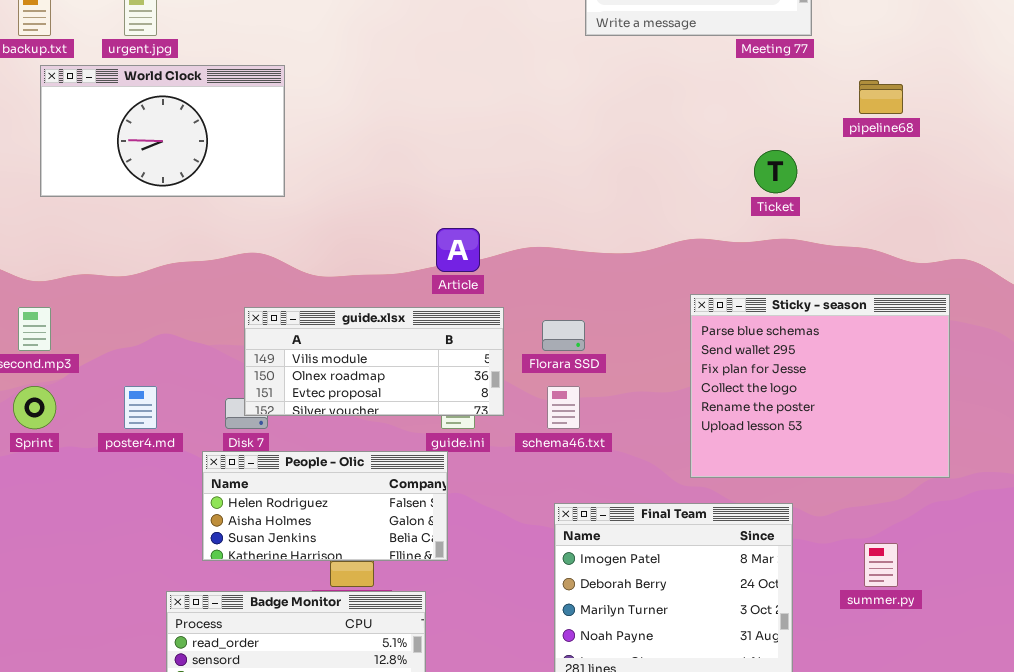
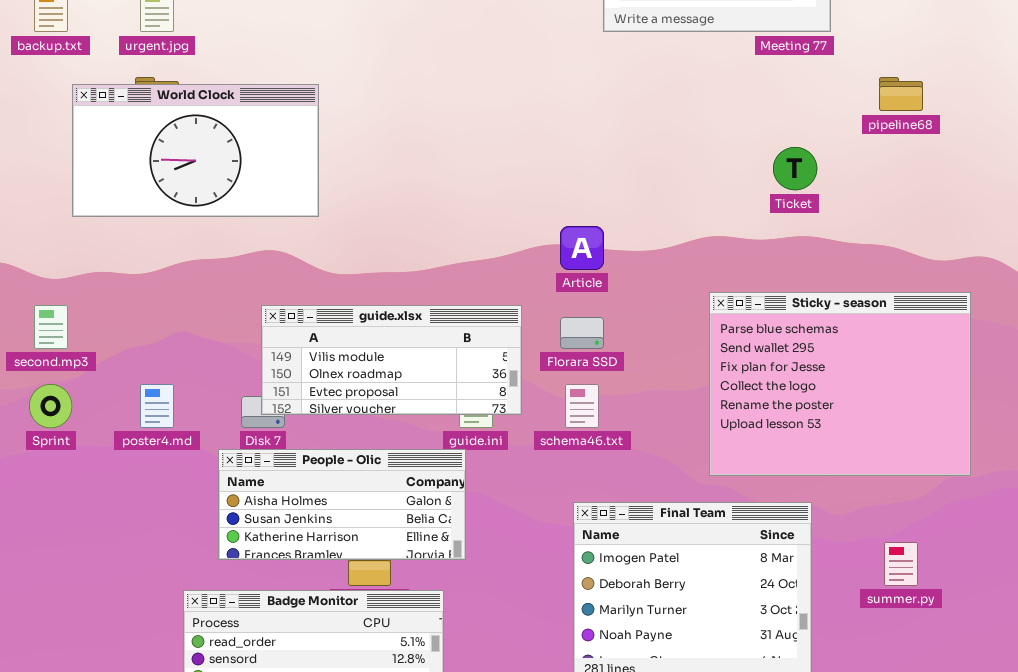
World Clock: [40,65,285,197] -> [72,84,319,217], moved
Article: [436,228,480,272] -> [560,226,604,270], moved
People - Olic: [202,451,448,561] -> [218,449,466,560], scrolled down 1 row

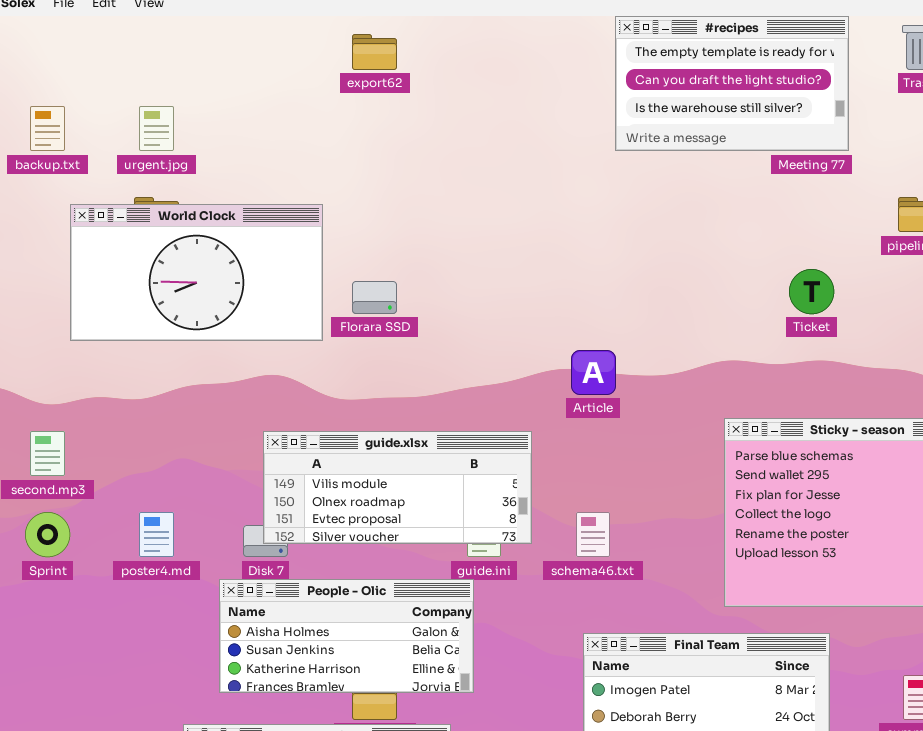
Florara SSD: [560,317,604,349] -> [352,281,397,314], moved

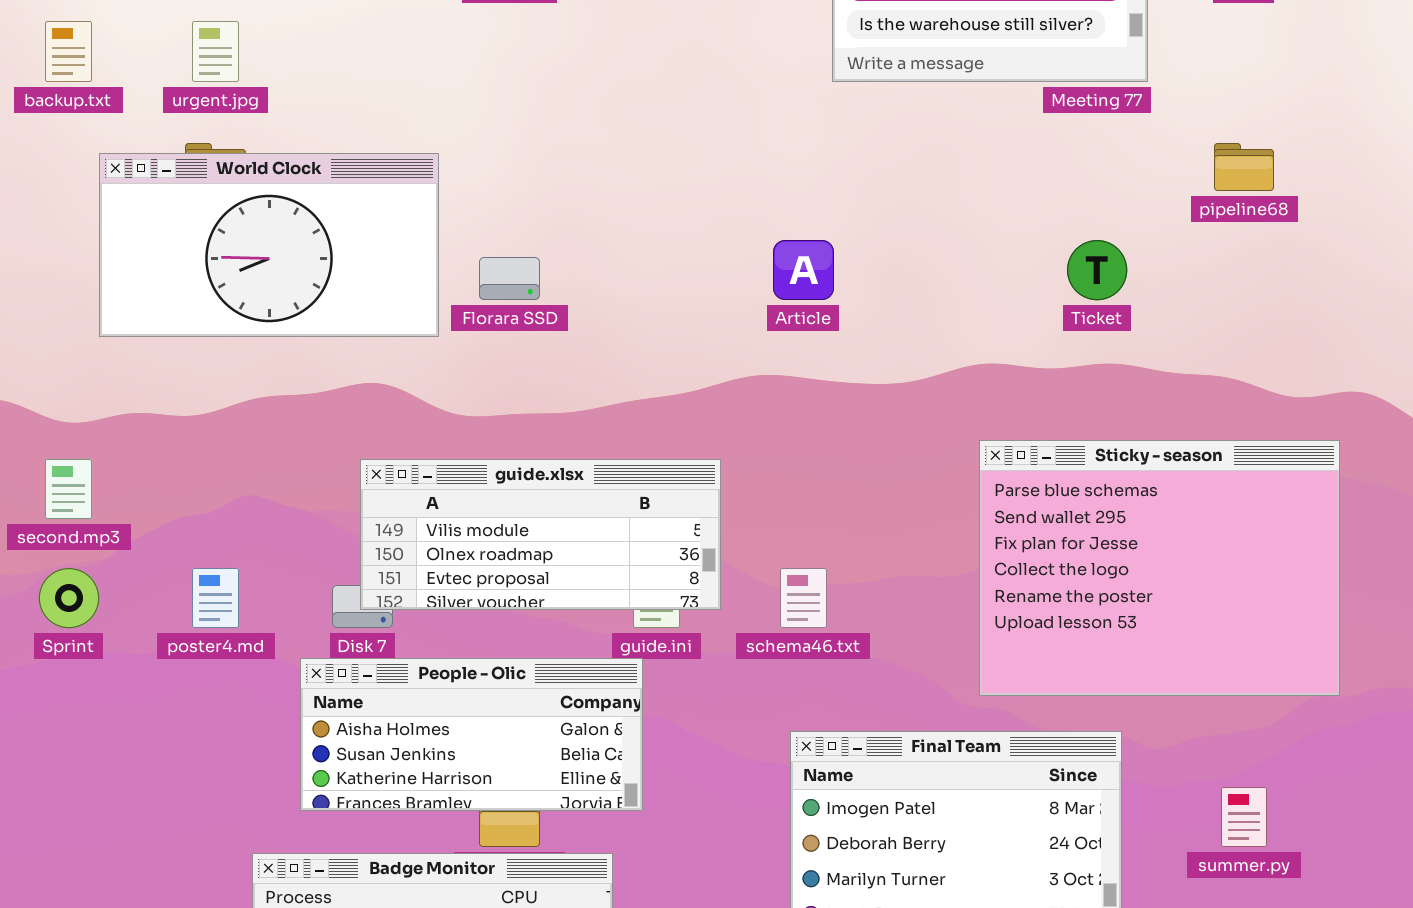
Article: [571,350,616,395] -> [773,240,834,300], moved

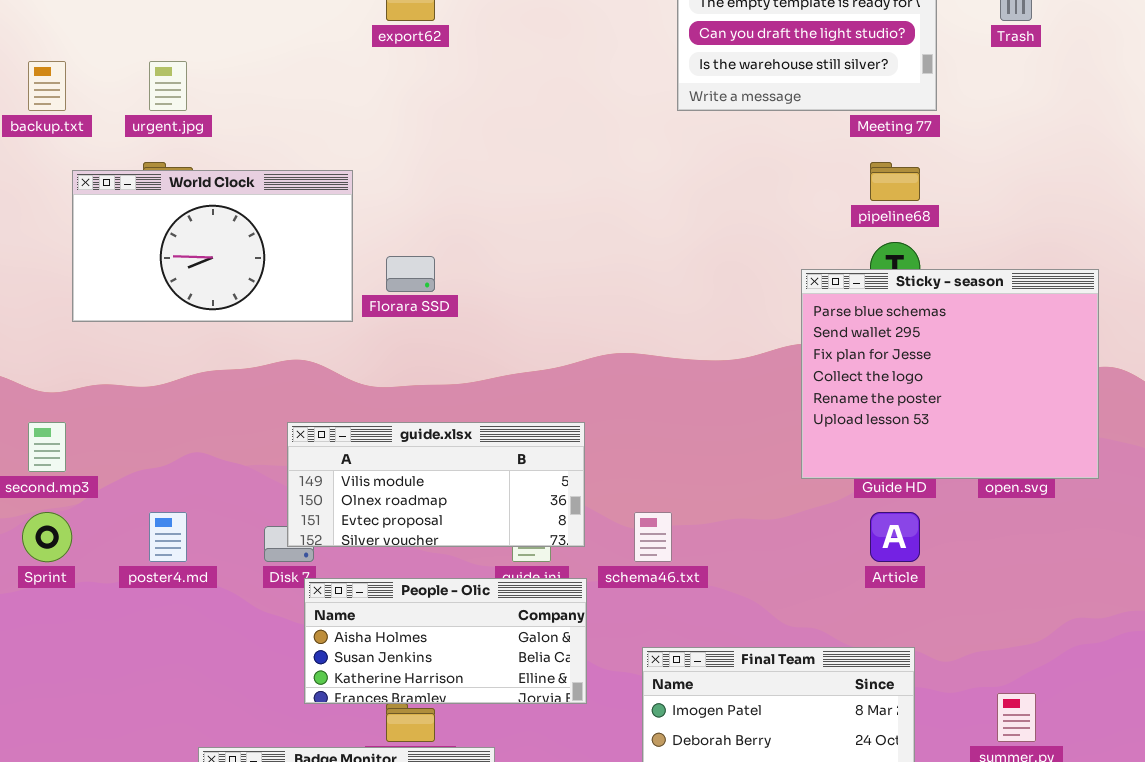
pipeline68: [1214,143,1274,191] -> [870,162,920,201], moved
Article: [773,240,834,300] -> [870,512,920,562], moved
Sticky - season: [979,440,1340,696] -> [801,269,1099,479], moved
People - Olic: [300,658,643,811] -> [304,578,587,704], moved

